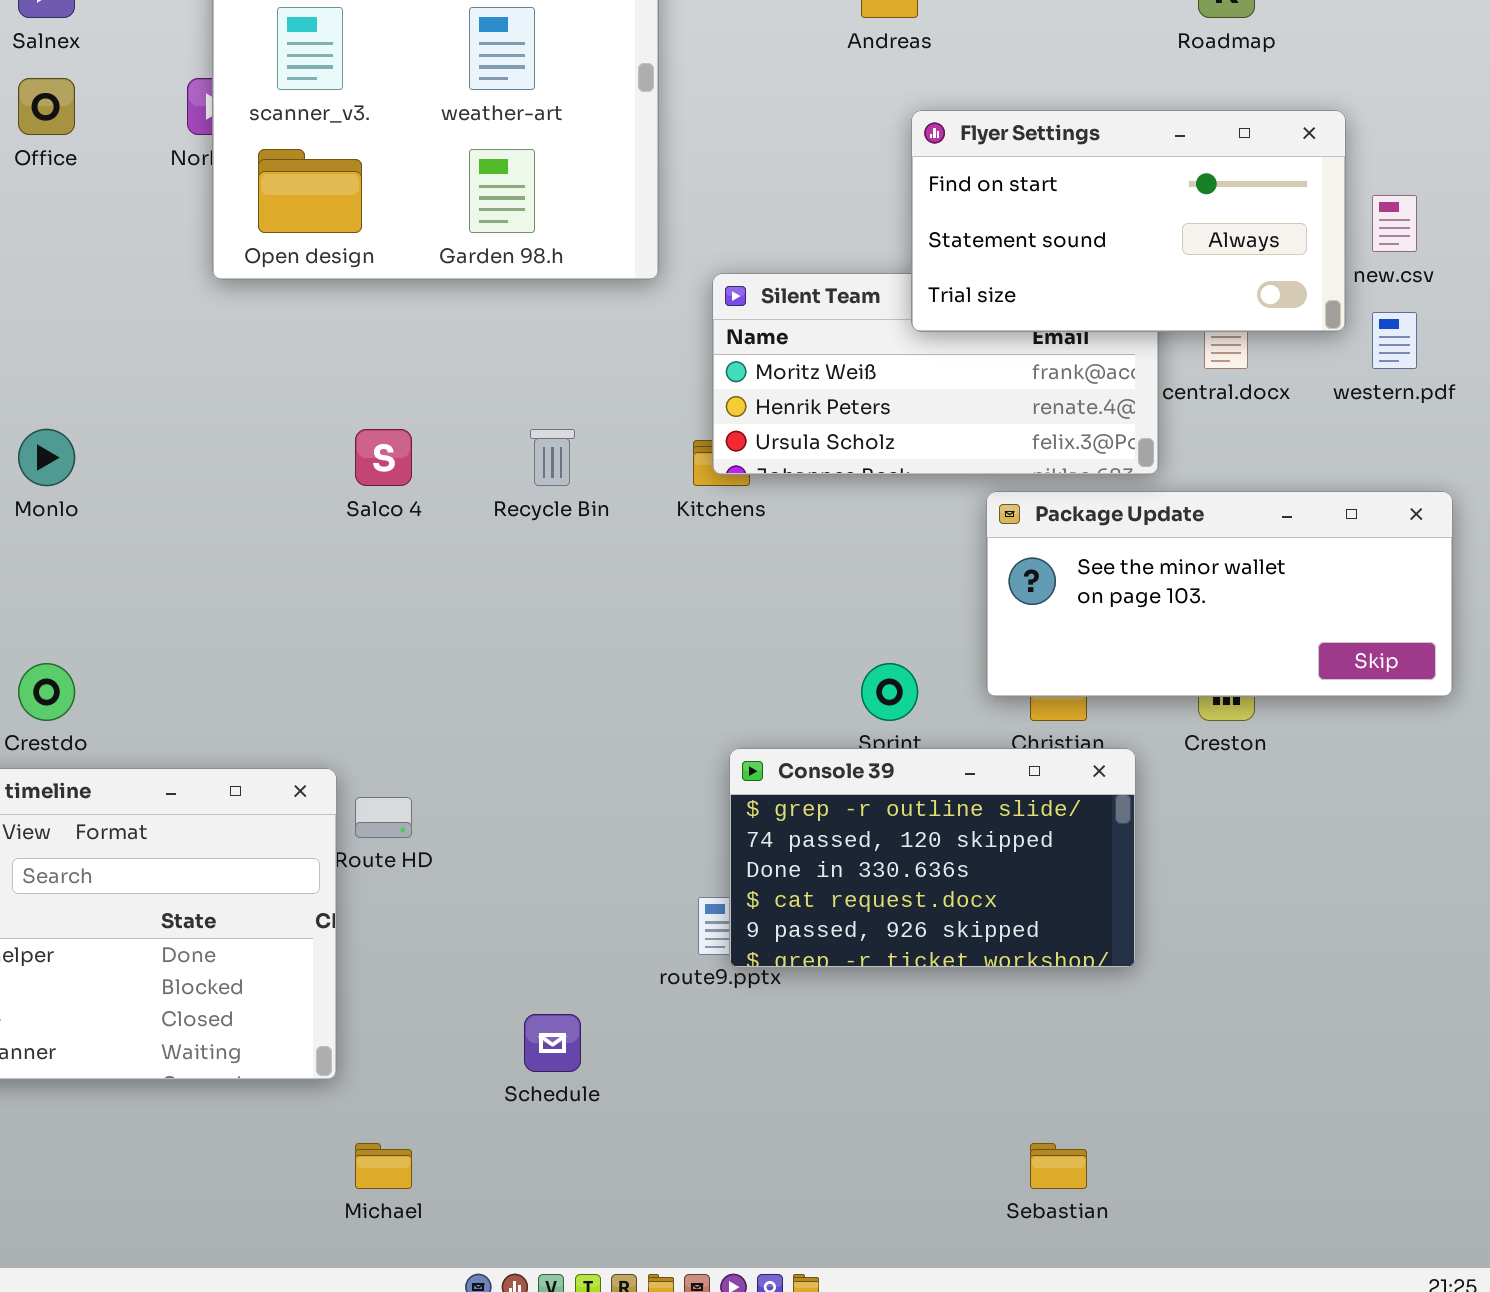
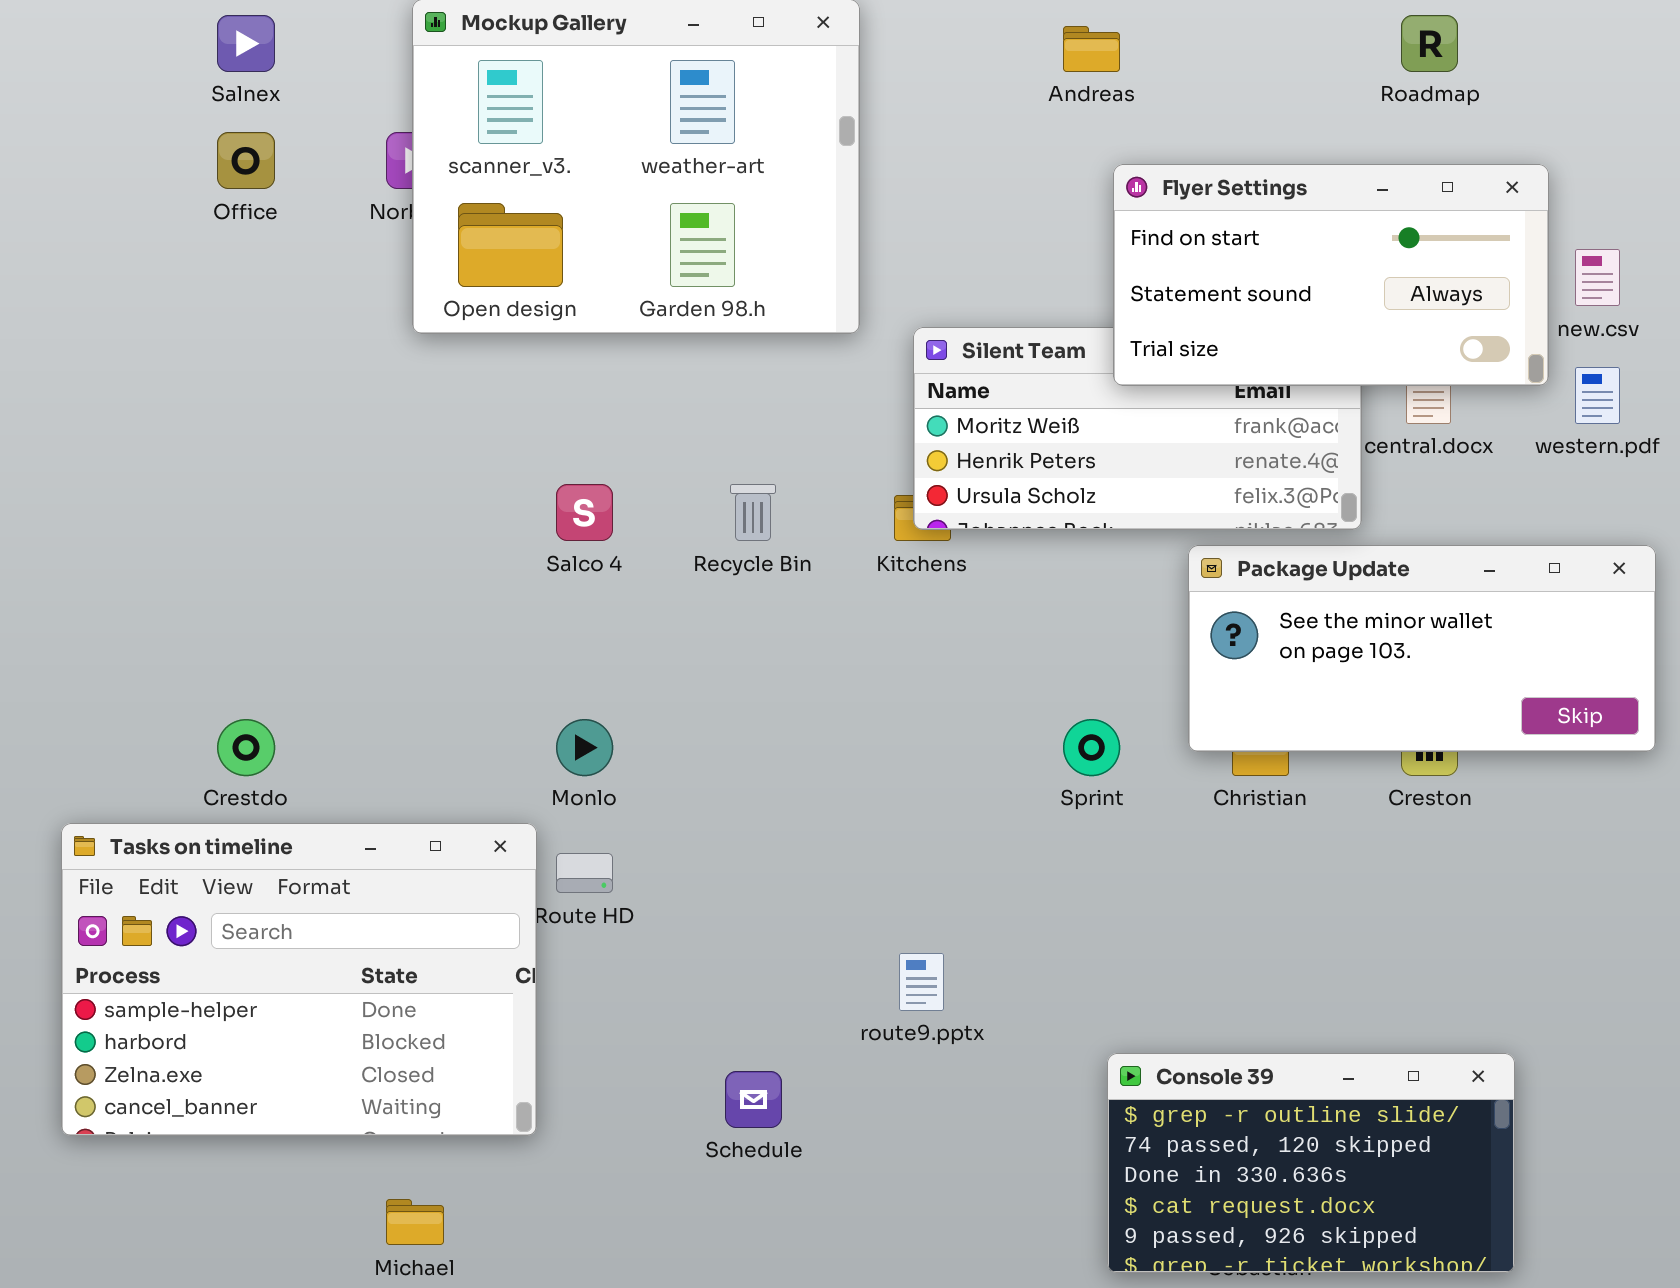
Monlo: [18,429,75,486] -> [556,719,613,776], moved
Console 39: [729,748,1136,968] -> [1107,1053,1515,1273], moved
Michael: [355,1143,412,1189] -> [386,1199,444,1245], moved

